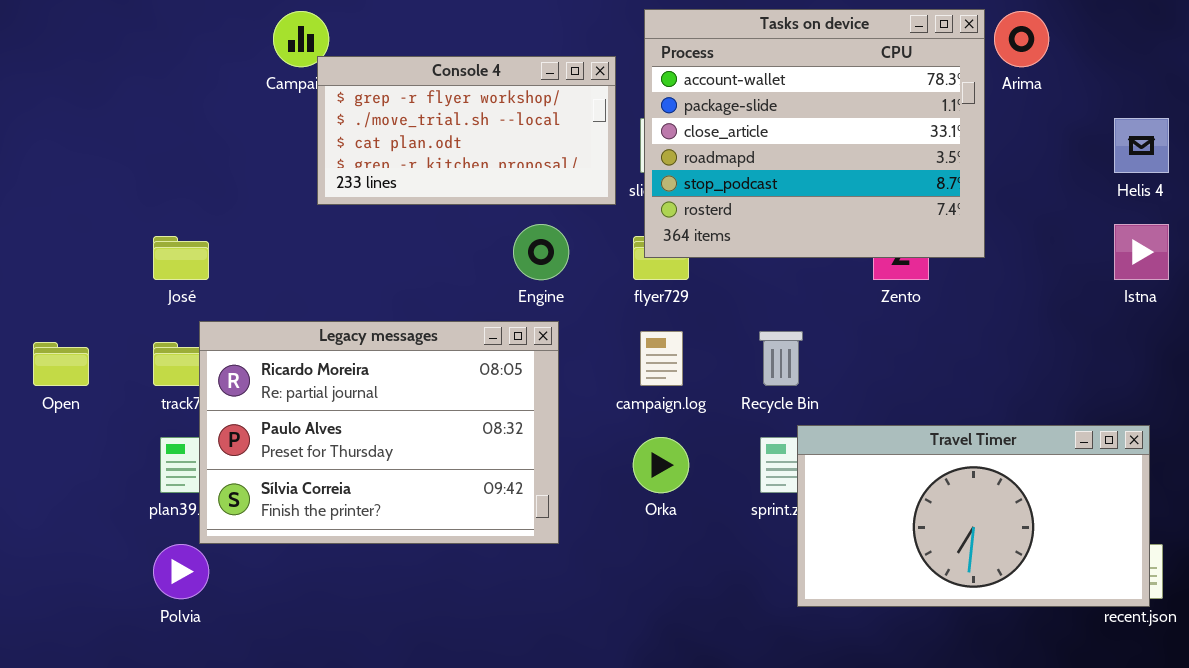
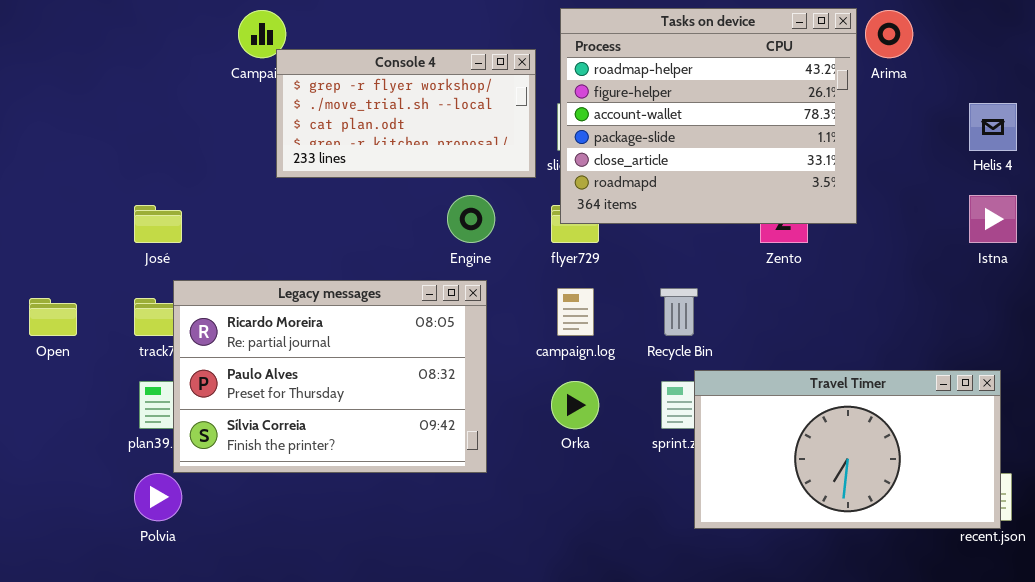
Tasks on device: [644,9,985,258] -> [560,8,857,224], scrolled up 2 rows

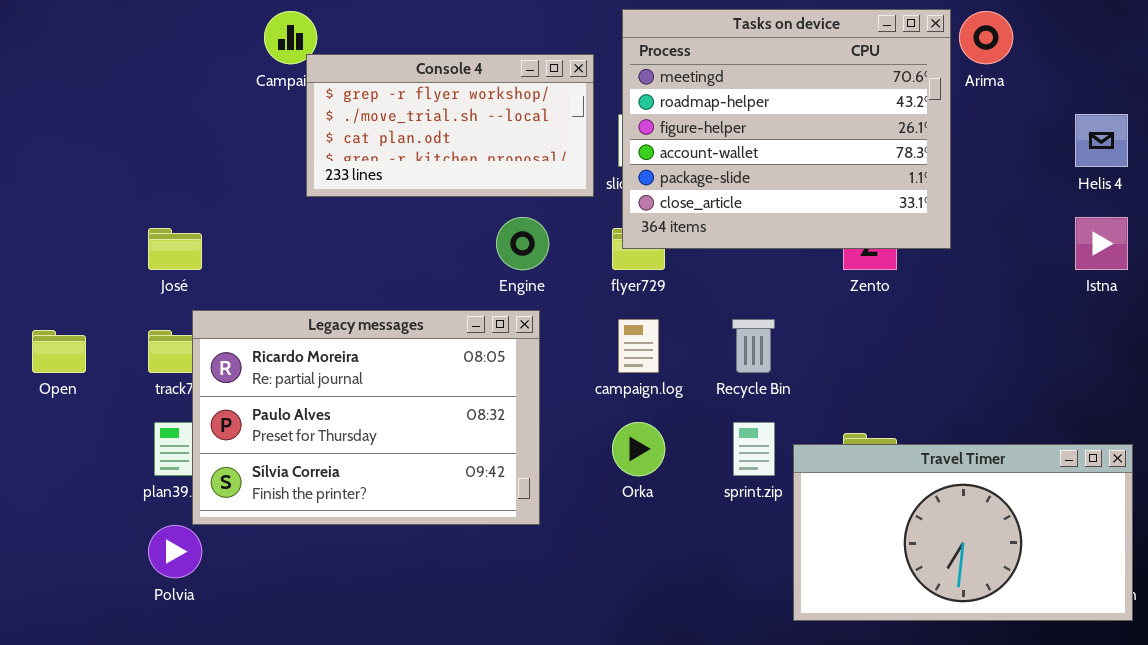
Tasks on device: [560,8,857,224] -> [622,9,951,249], scrolled up 1 row
Travel Timer: [694,370,1001,529] -> [793,444,1133,621], moved

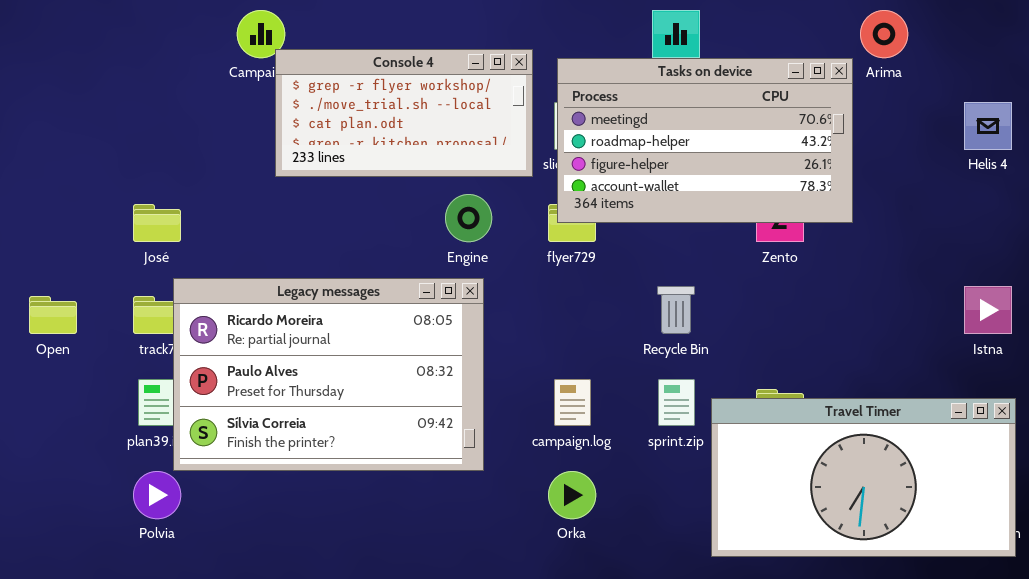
Tasks on device: [622,9,951,249] -> [557,58,853,223], resized
Istna: [1075,217,1128,270] -> [964,286,1012,334], moved
campaign.log: [618,319,659,373] -> [554,379,591,426], moved
Orka: [612,422,665,476] -> [548,471,596,519], moved

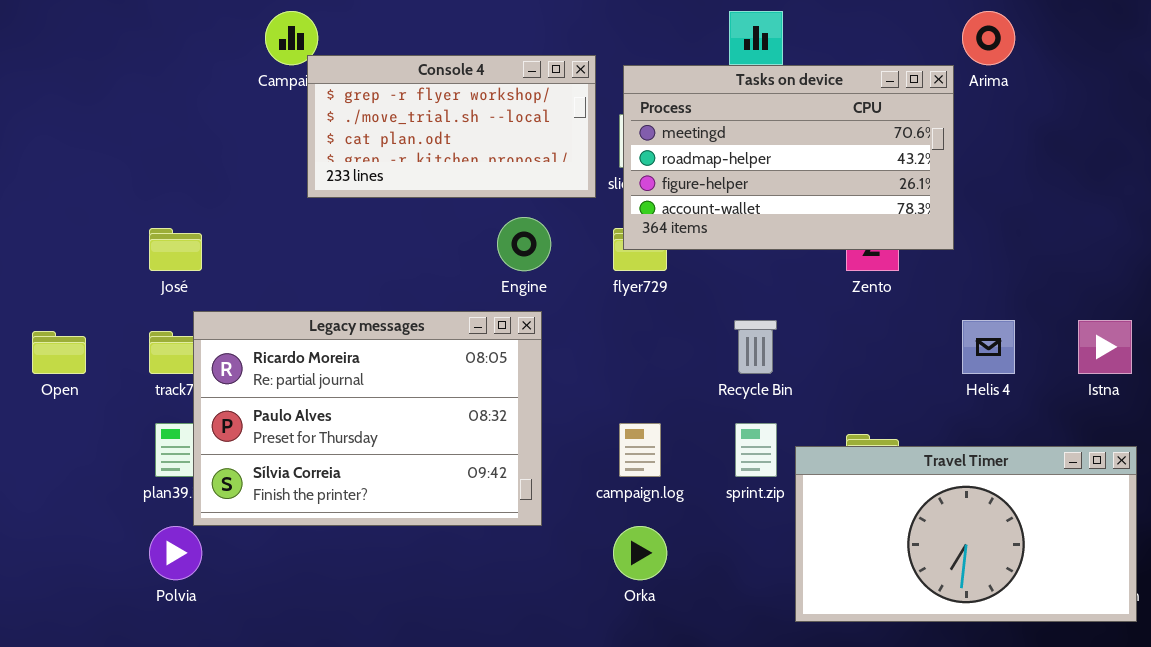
Helis 4: [964,102,1012,150] -> [962,320,1015,374], moved

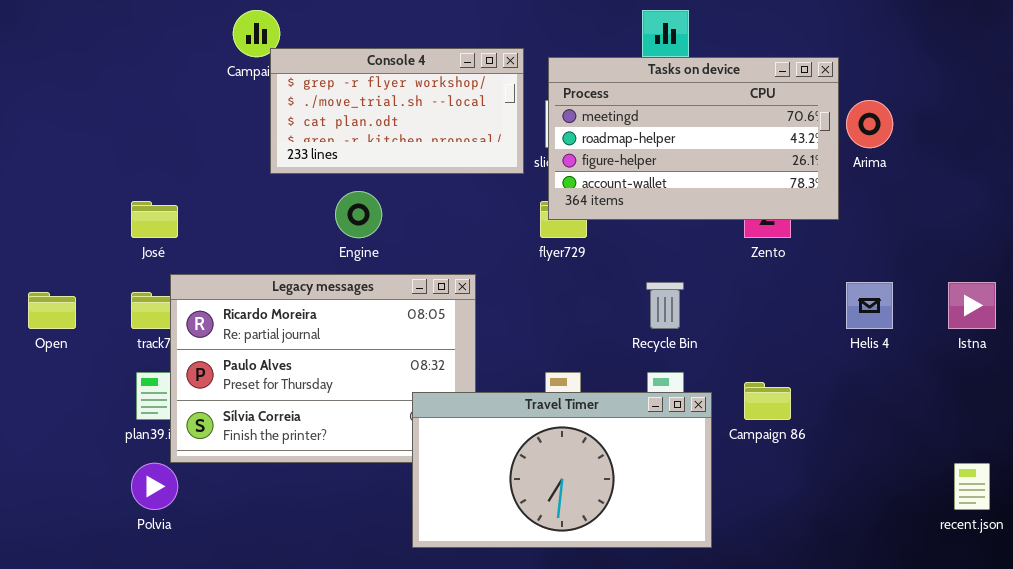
Arima: [962,11,1015,65] -> [846,100,893,148], moved
Engine: [497,217,551,271] -> [335,191,382,238], moved
Travel Timer: [795,446,1137,622] -> [412,392,712,548], moved

